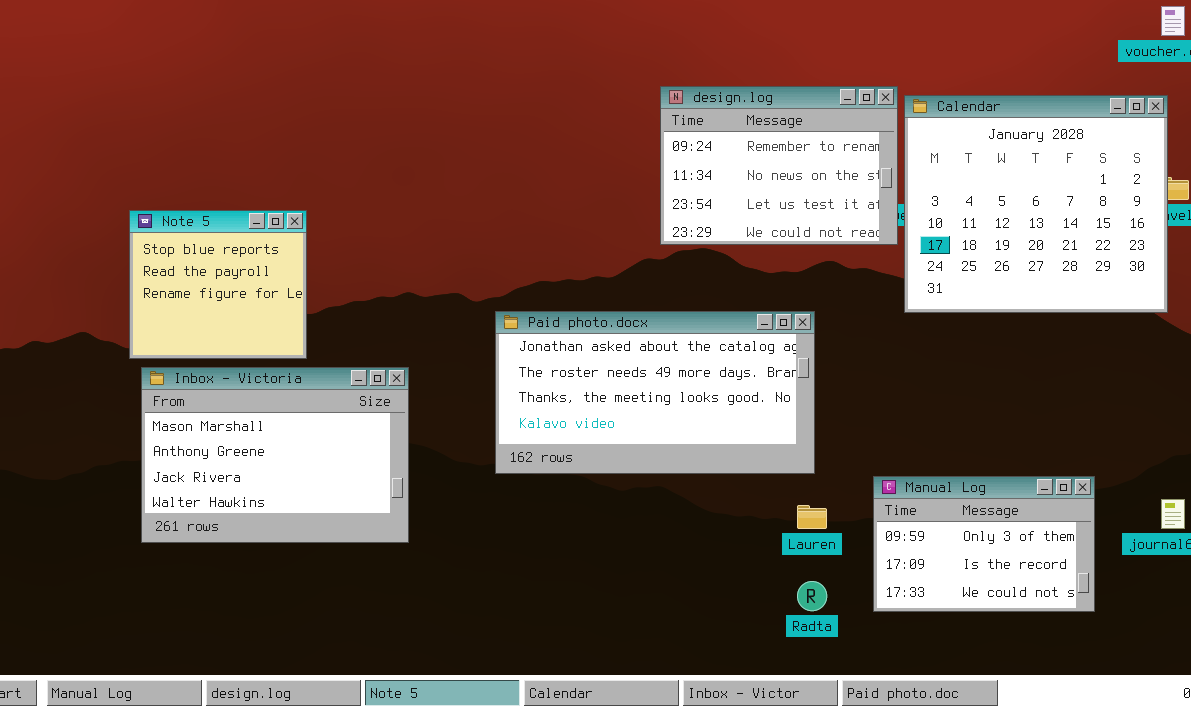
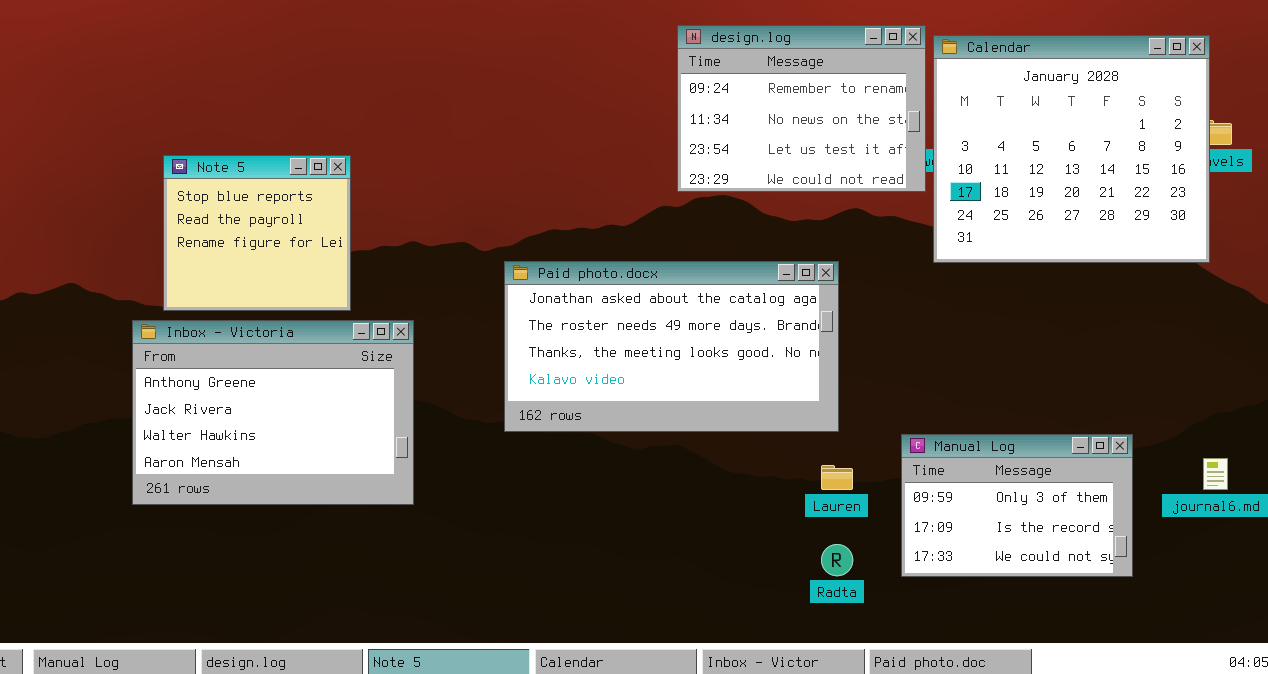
Note 5: [129,210,307,359] -> [163,155,351,311], moved
Inbox - Victoria: [141,367,409,543] -> [132,320,414,505], scrolled down 1 row

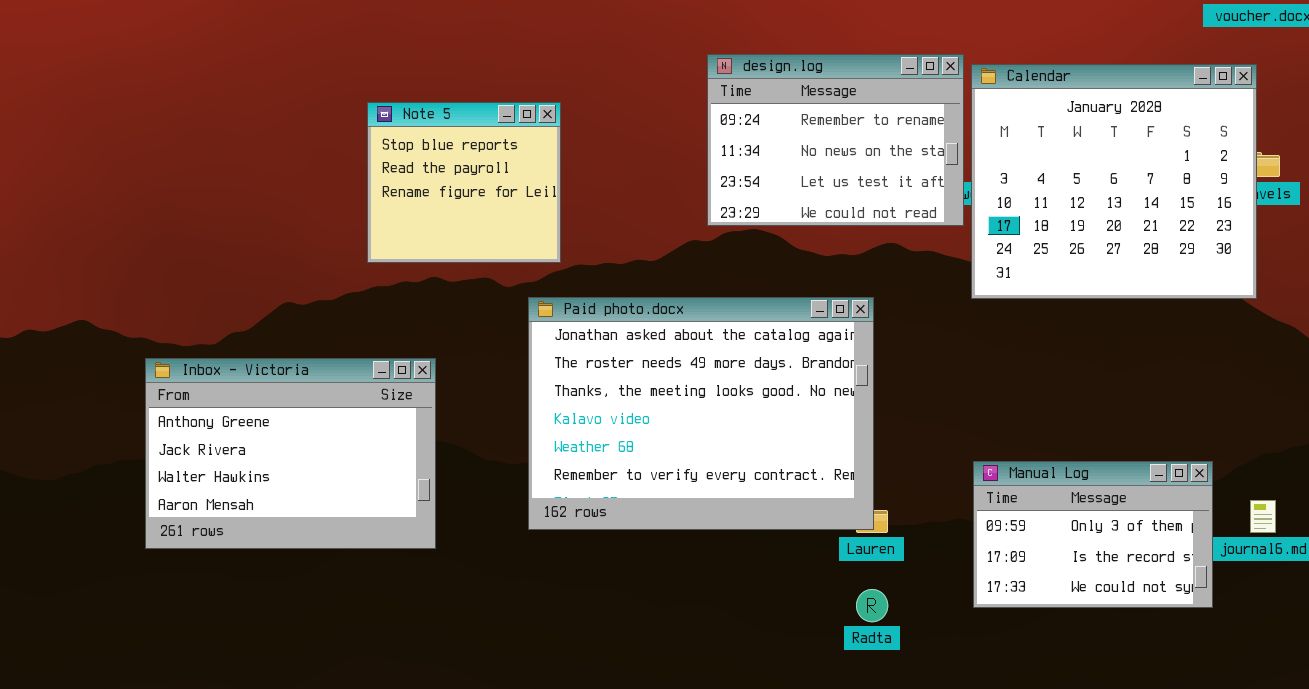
Note 5: [163,155,351,311] -> [367,102,561,263], moved
Paid photo.docx: [504,261,839,432] -> [528,297,874,530], resized
Manual Log: [901,434,1133,577] -> [973,461,1213,608], moved

